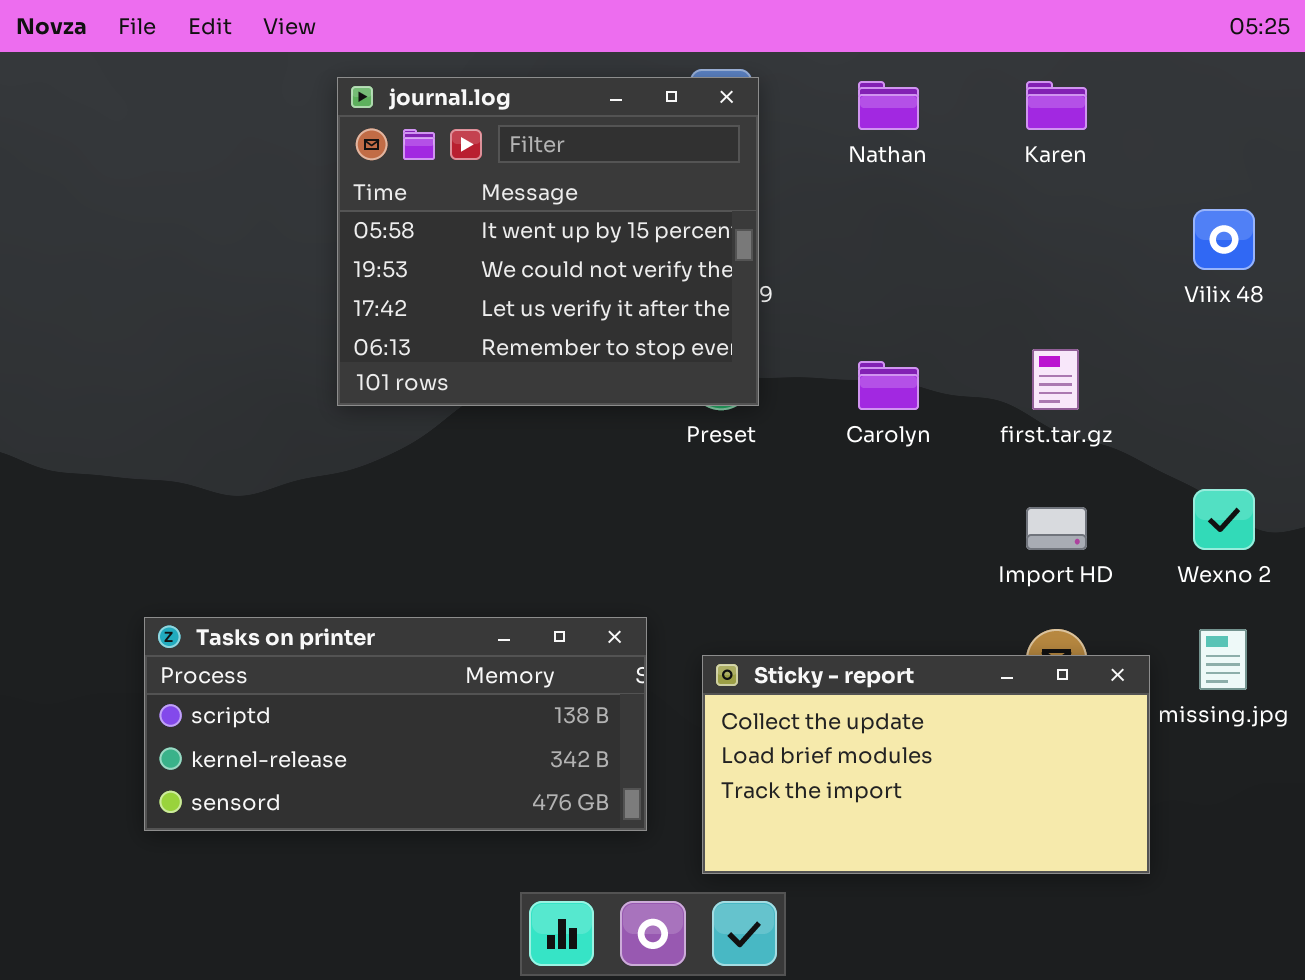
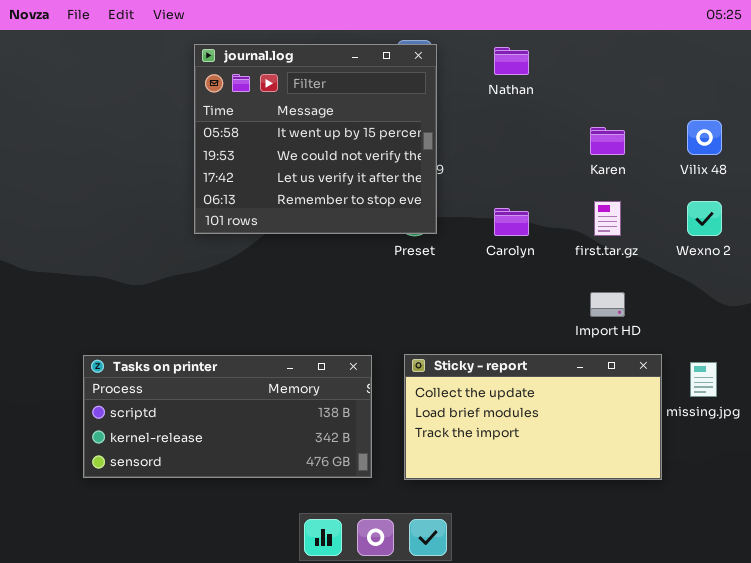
Karen: [1026,81,1087,130] -> [590,127,625,155], moved
Wexno 2: [1193,489,1255,550] -> [687,201,722,236], moved
Sticky - report: [702,655,1150,874] -> [404,354,662,480], moved

